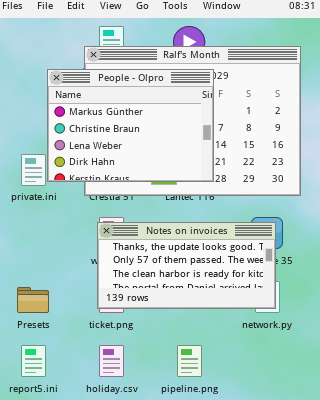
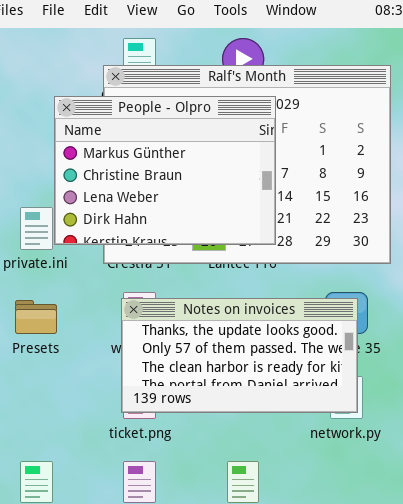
Presets: [17,287,49,313] -> [15,300,57,334], moved

